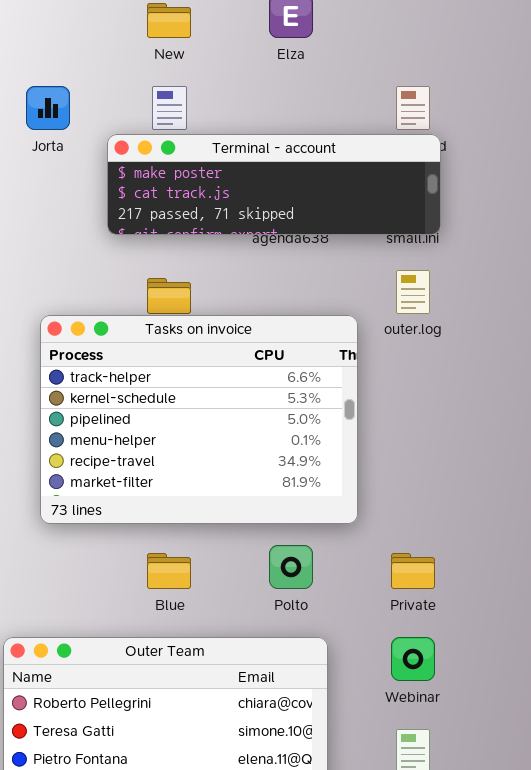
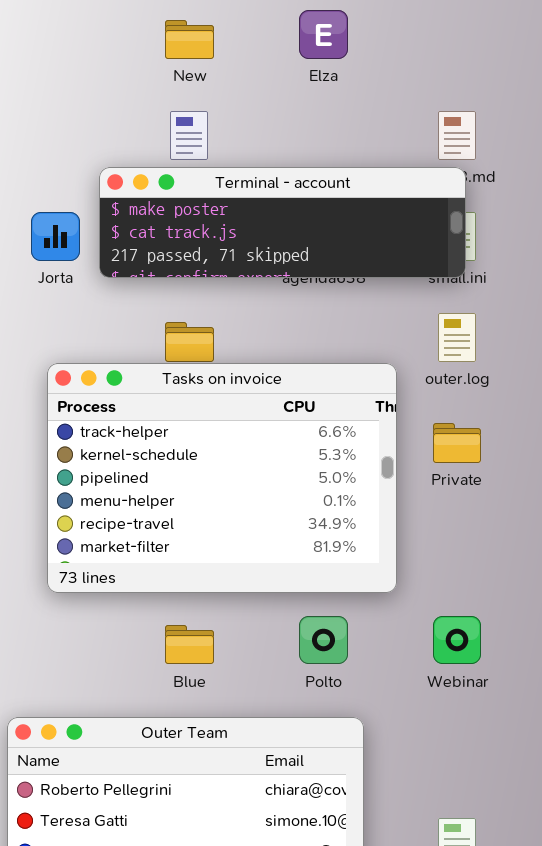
Jorta: [26,86,70,130] -> [31,212,80,261], moved
Terminal - account: [107,134,441,235] -> [99,167,466,278], moved
Private: [391,553,435,589] -> [433,423,481,463], moved
Webinar: [391,637,435,681] -> [433,616,481,664], moved

